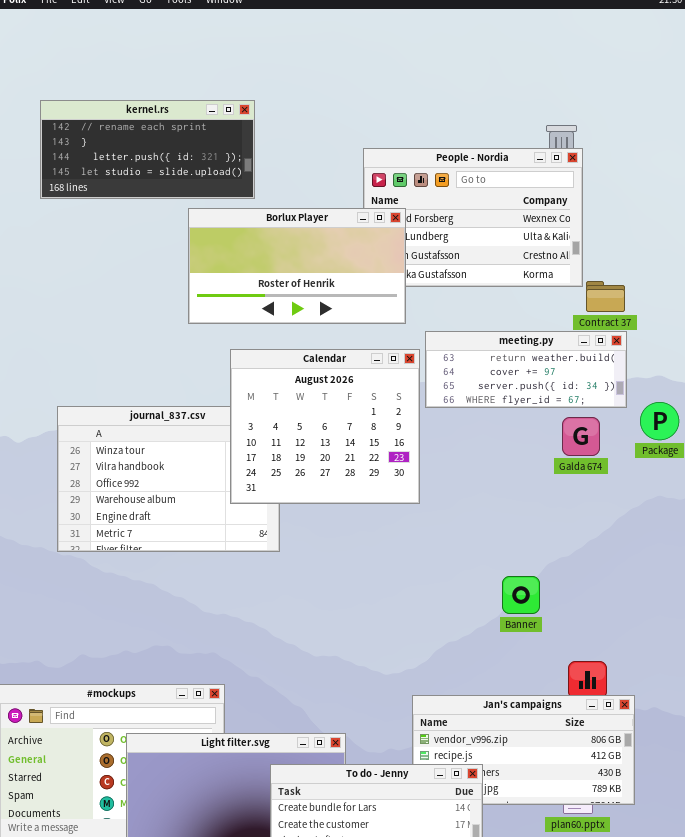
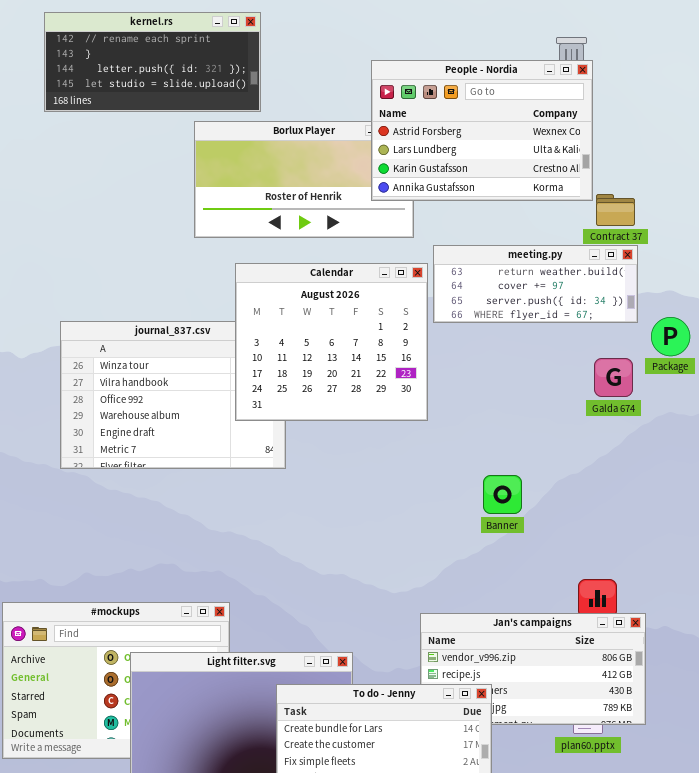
People - Nordia: [363,148,583,287] -> [371,60,593,201], raised
Galda 674: [562,417,600,456] -> [594,358,633,397], moved
Banner: [502,576,540,614] -> [483,475,522,514], moved

